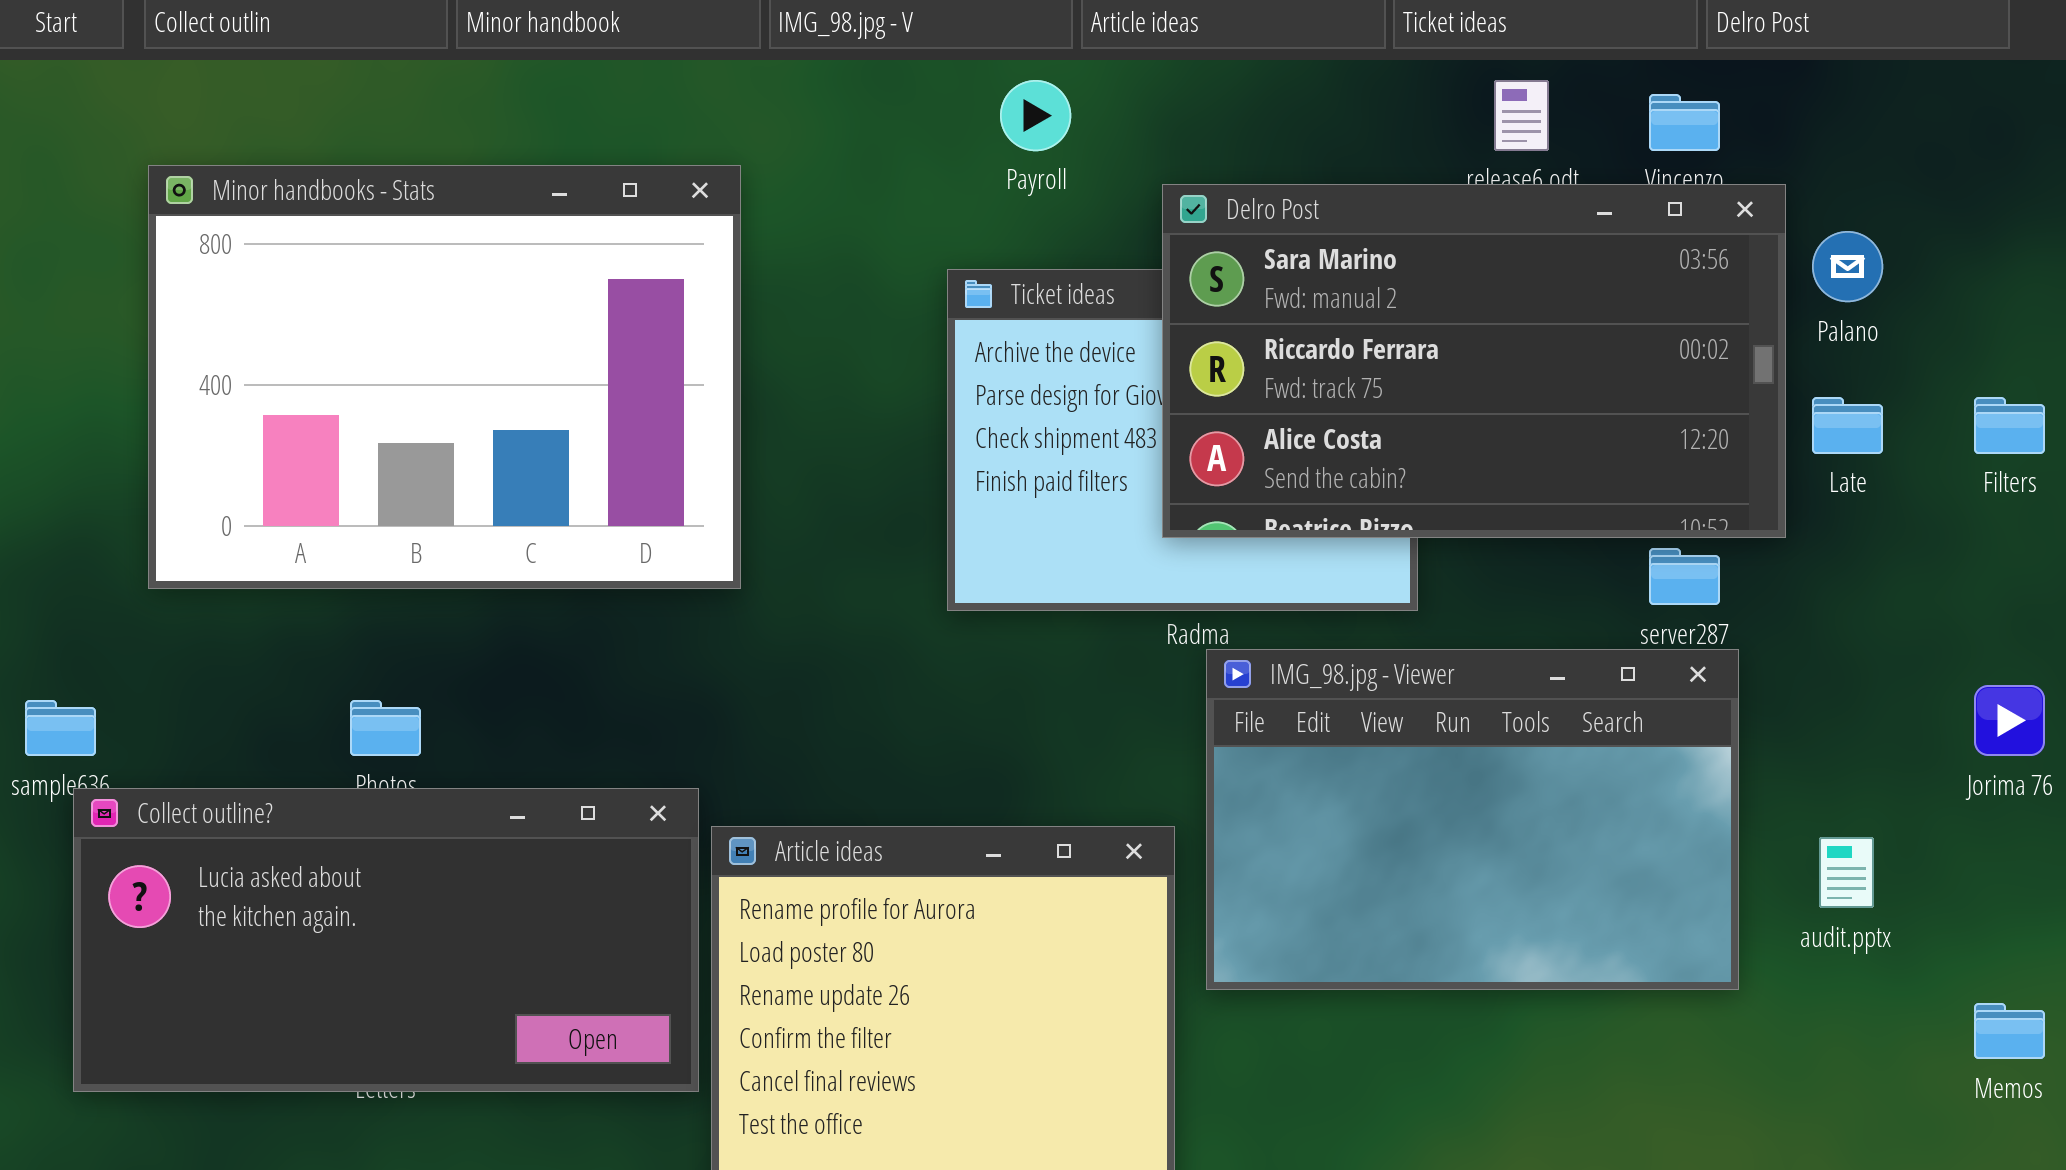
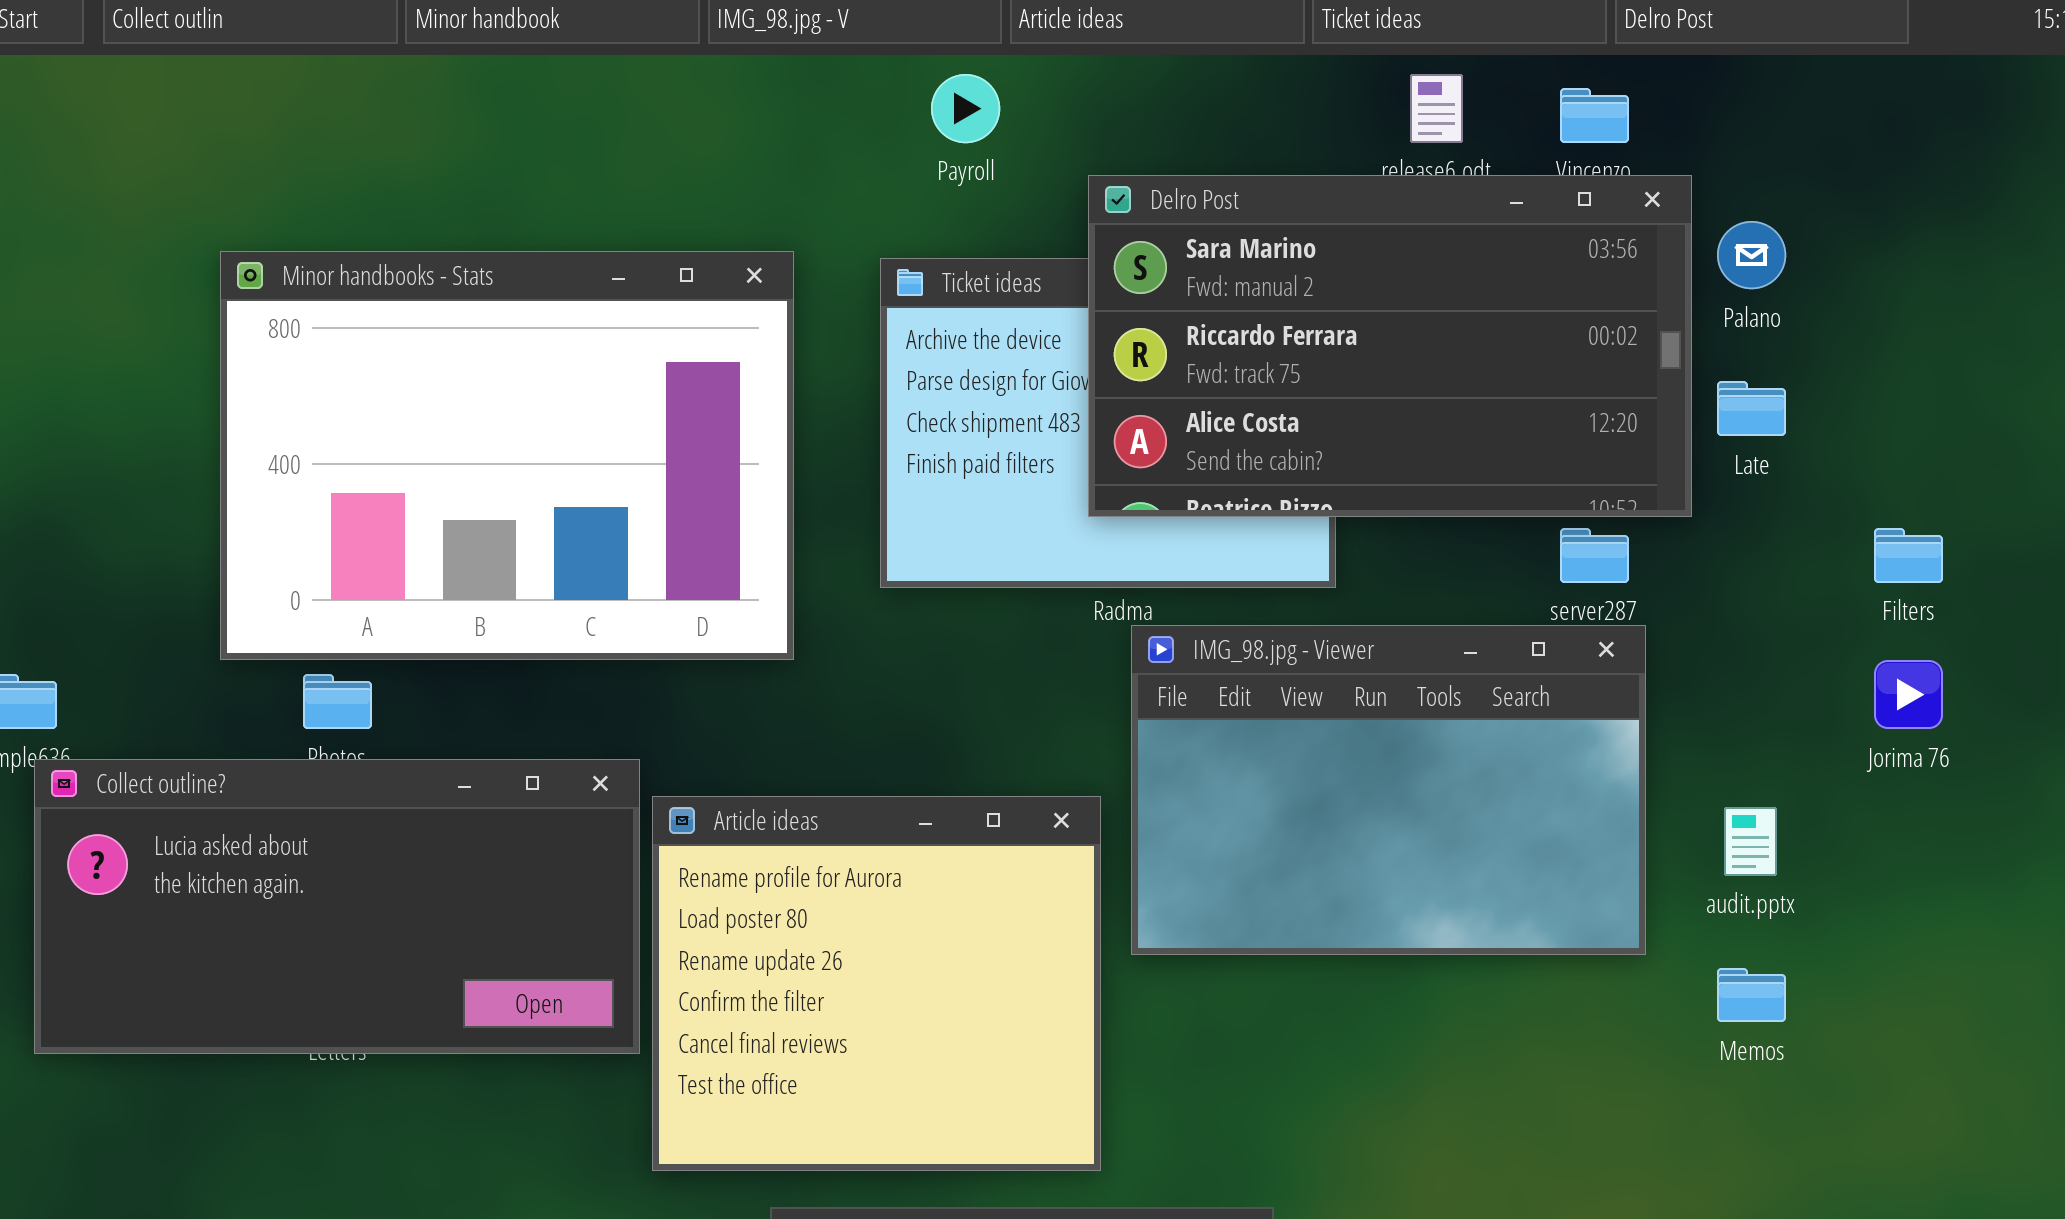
Minor handbooks - Stats: [148,165,741,589] -> [220,251,794,660], moved
Filters: [1974,397,2045,454] -> [1874,528,1943,583], moved
Memos: [1974,1003,2045,1059] -> [1717,968,1786,1022], moved

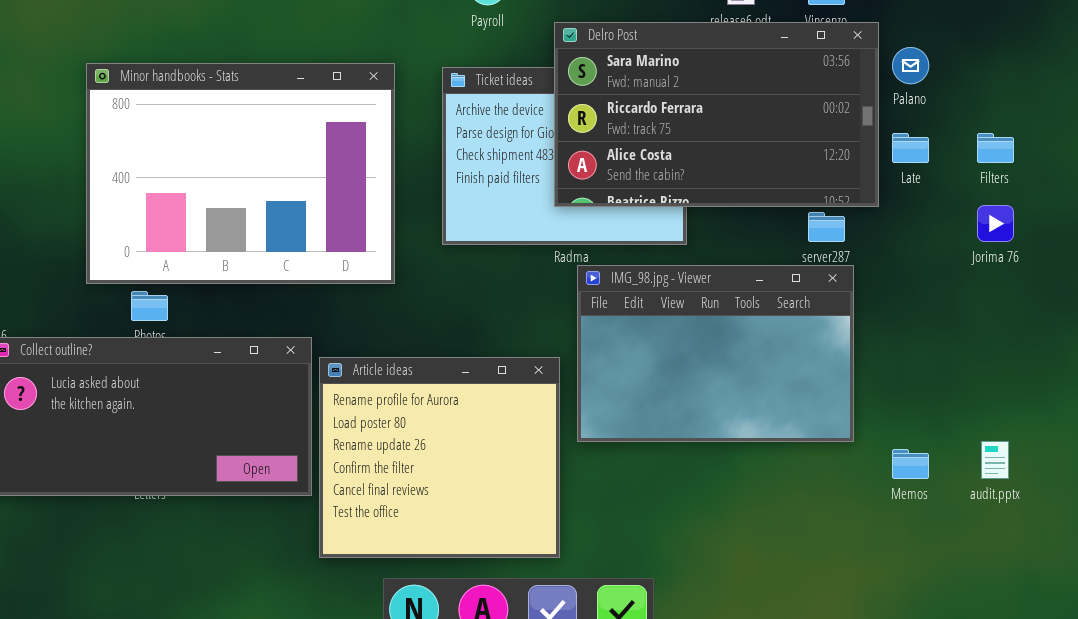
Filters: [1874,528,1943,583] -> [977,133,1014,163], moved
Jorima 76: [1874,660,1943,729] -> [977,205,1014,242], moved
audit.pptx: [1724,807,1777,876] -> [981,441,1009,479], moved

